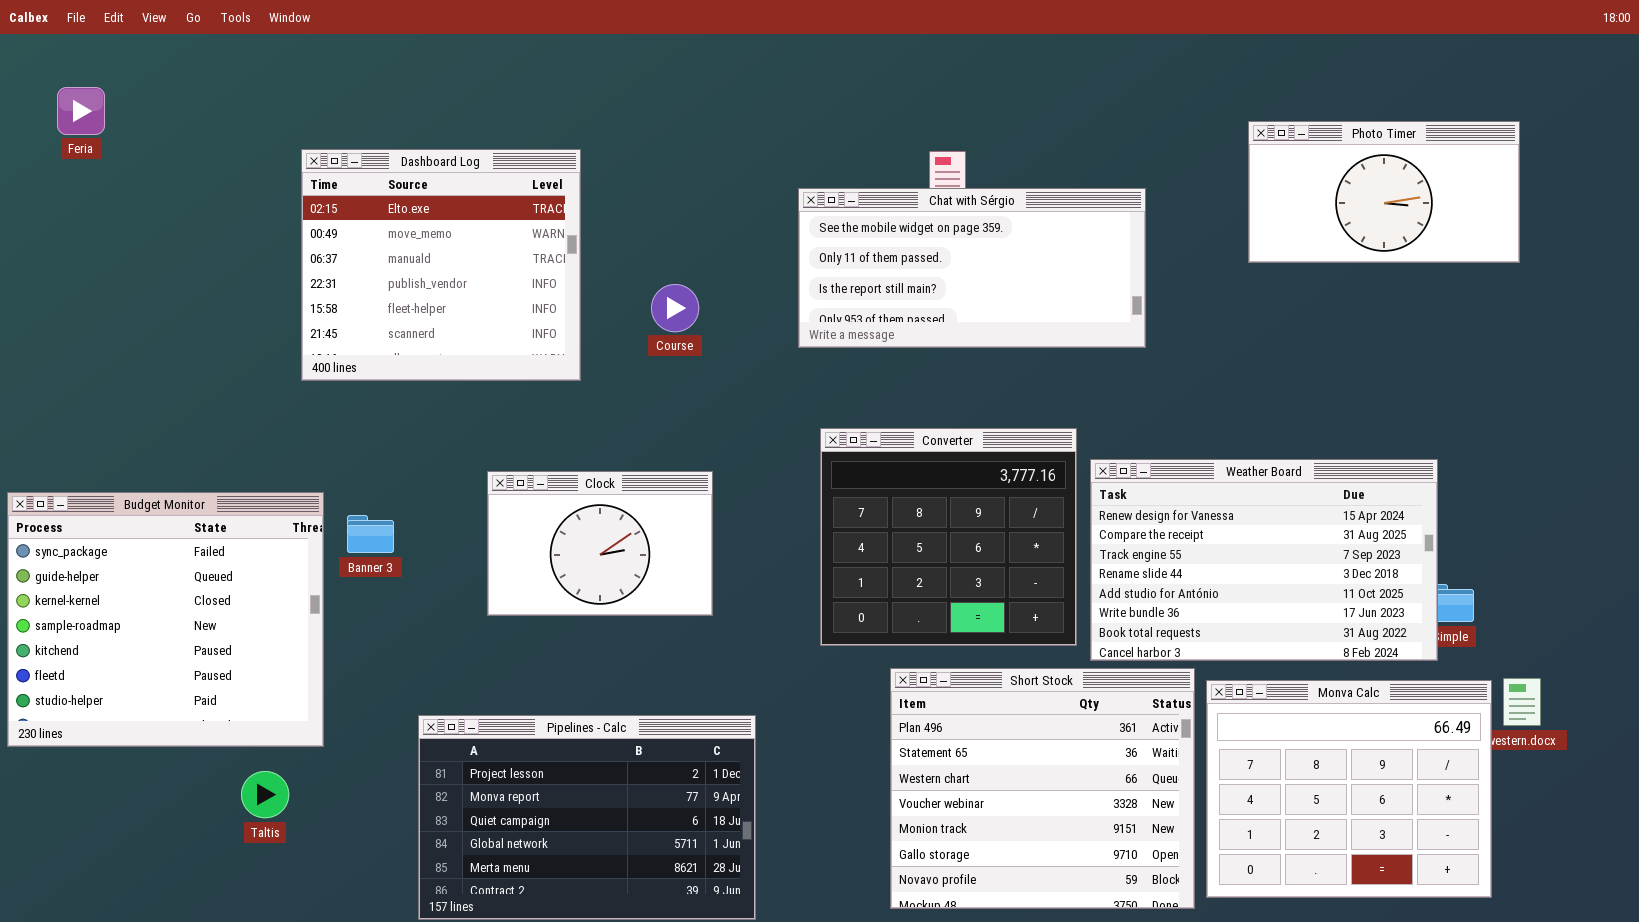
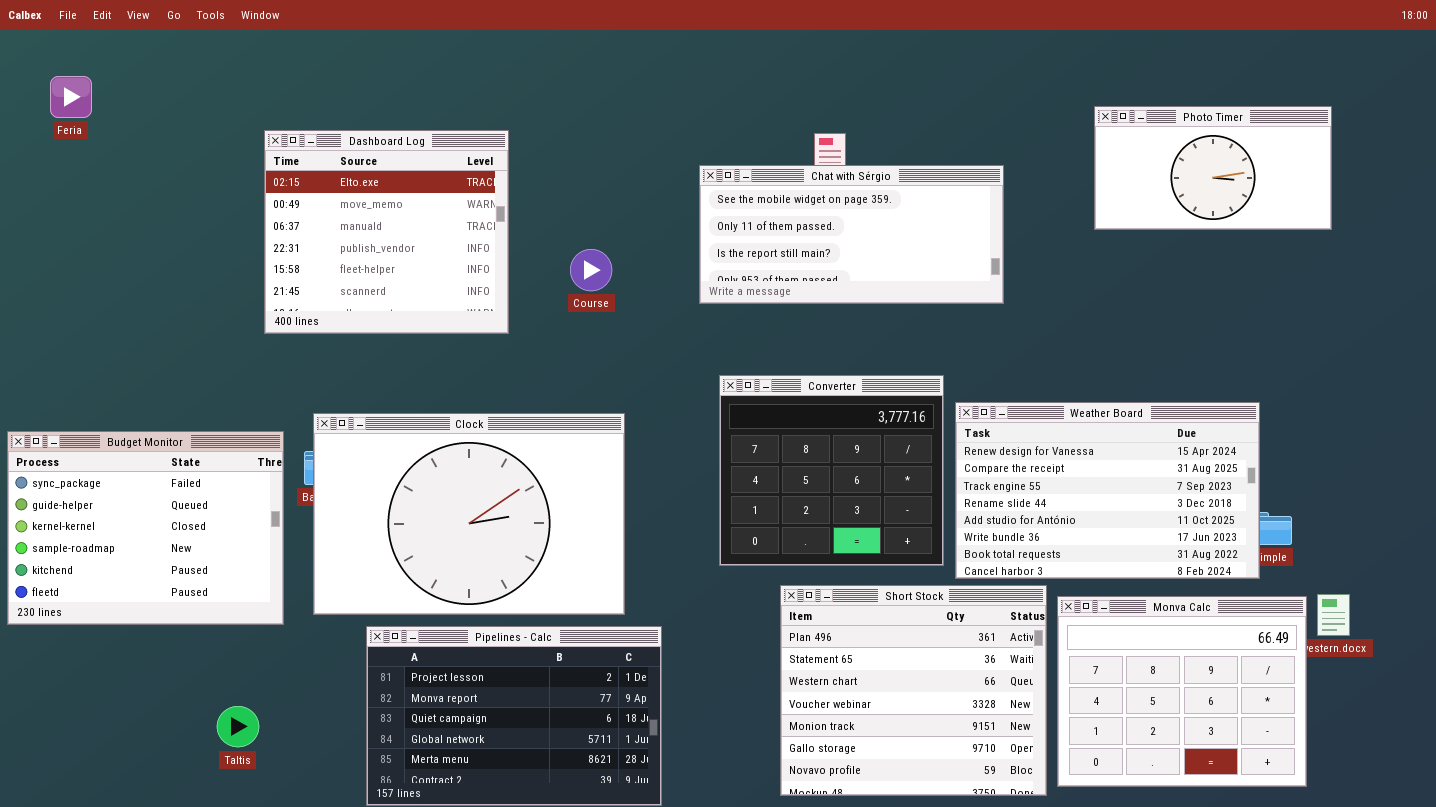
Clock: [487,471,713,616] -> [313,413,625,615], resized
Budget Monitor: [7,492,324,747] -> [7,431,284,625], resized
Taltis: [241,771,289,818] -> [217,706,259,747], moved

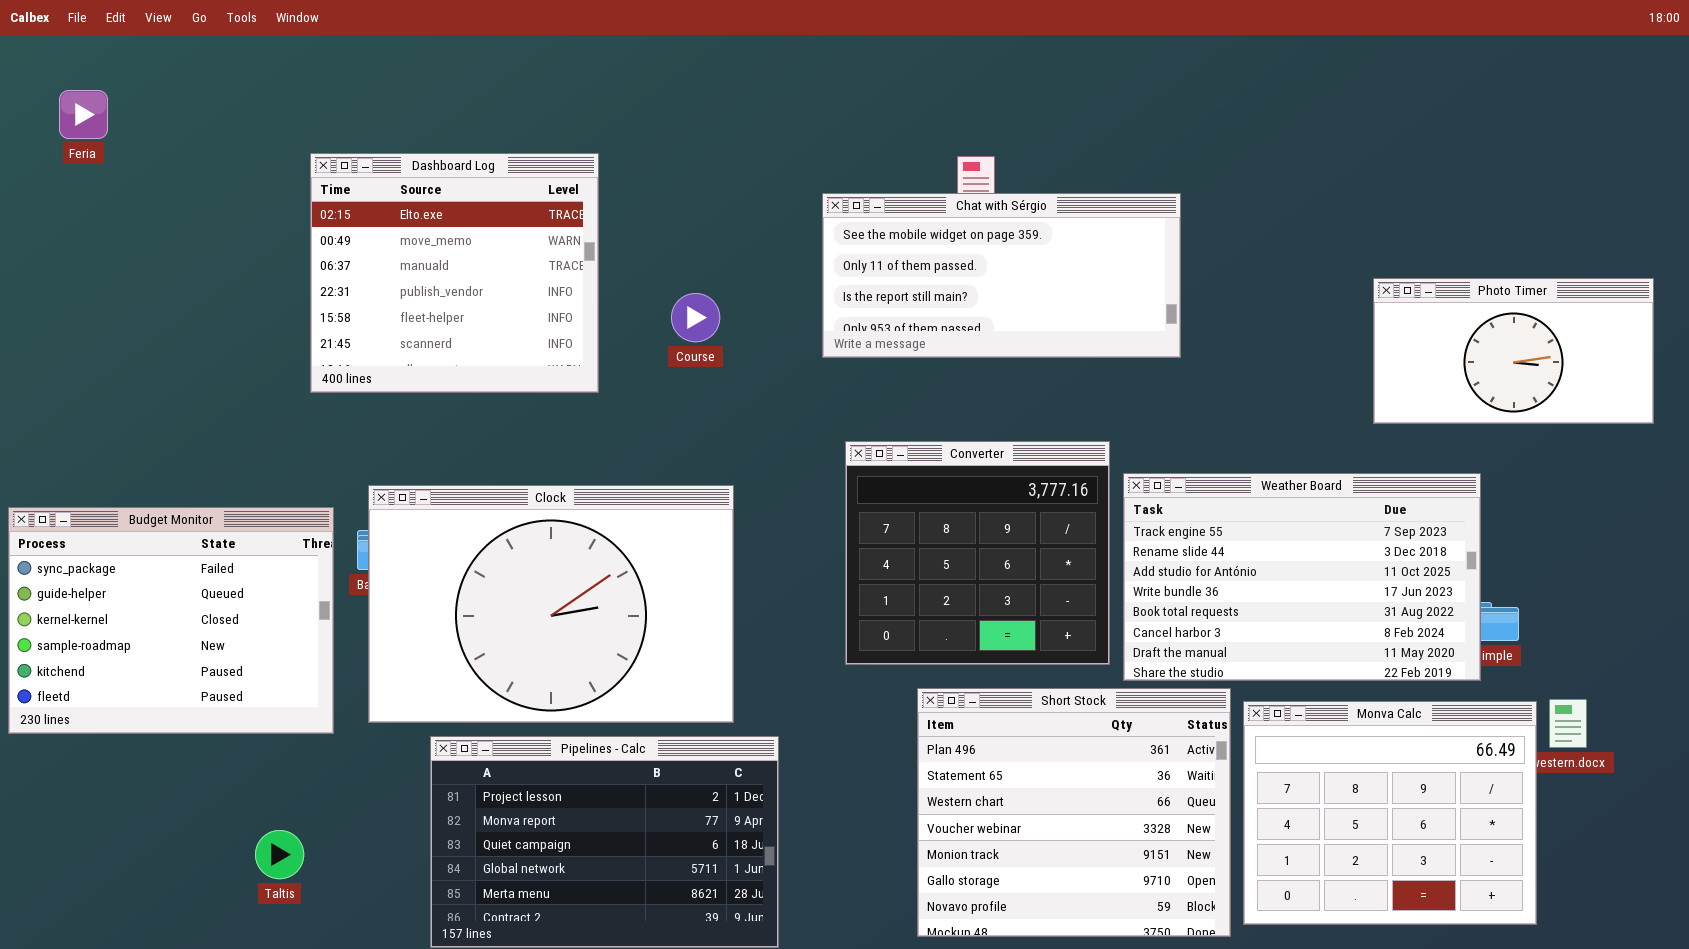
Photo Timer: [1094,106,1332,230] -> [1373,278,1654,424], moved
Weather Board: [955,402,1260,579] -> [1123,473,1481,681], scrolled down 2 rows

